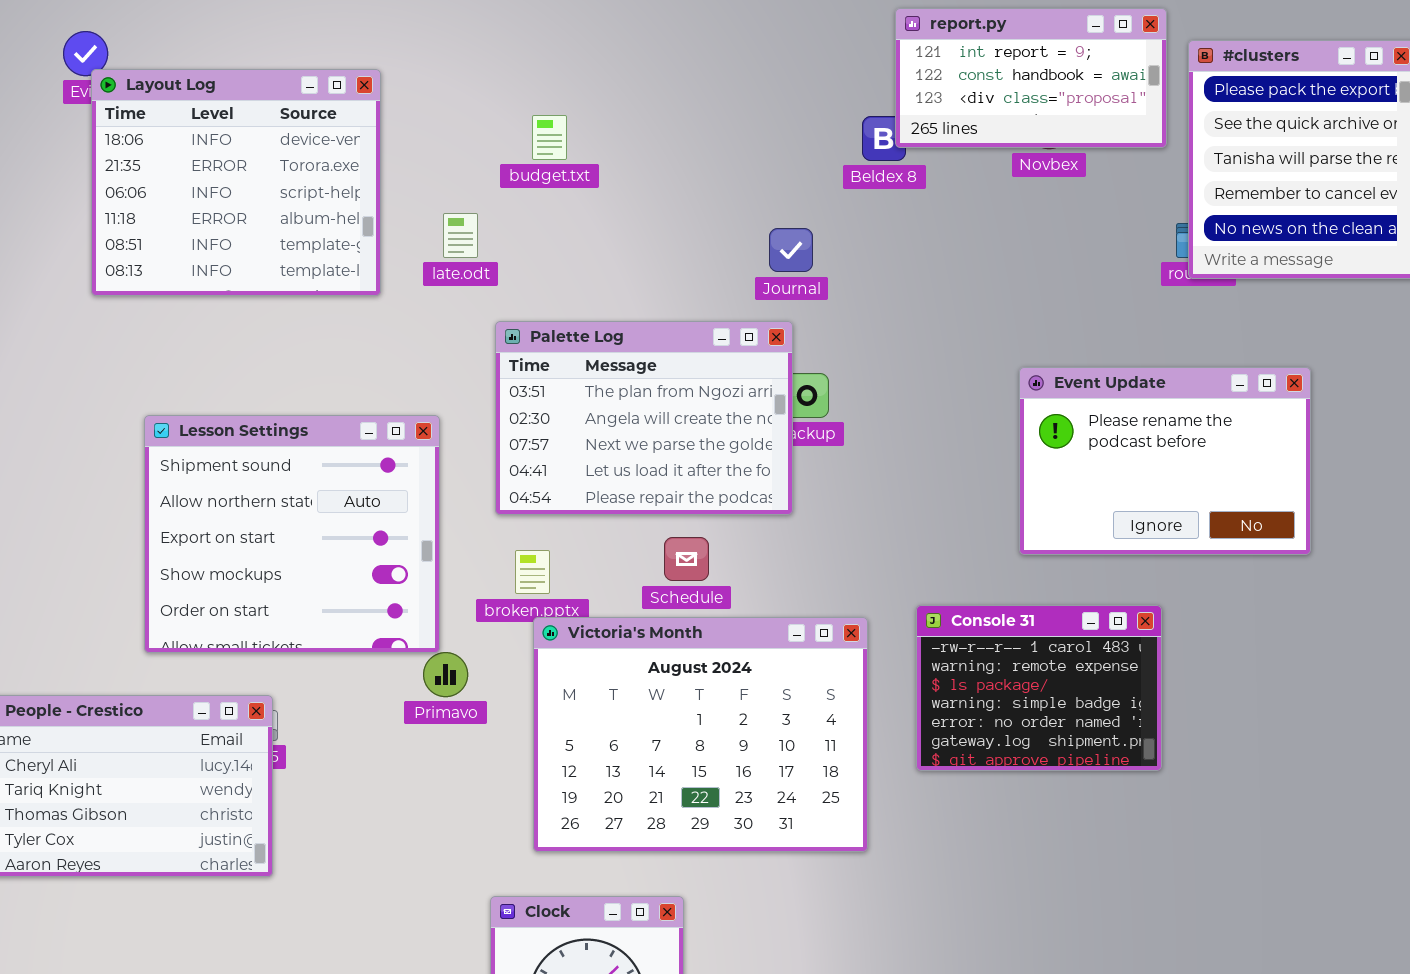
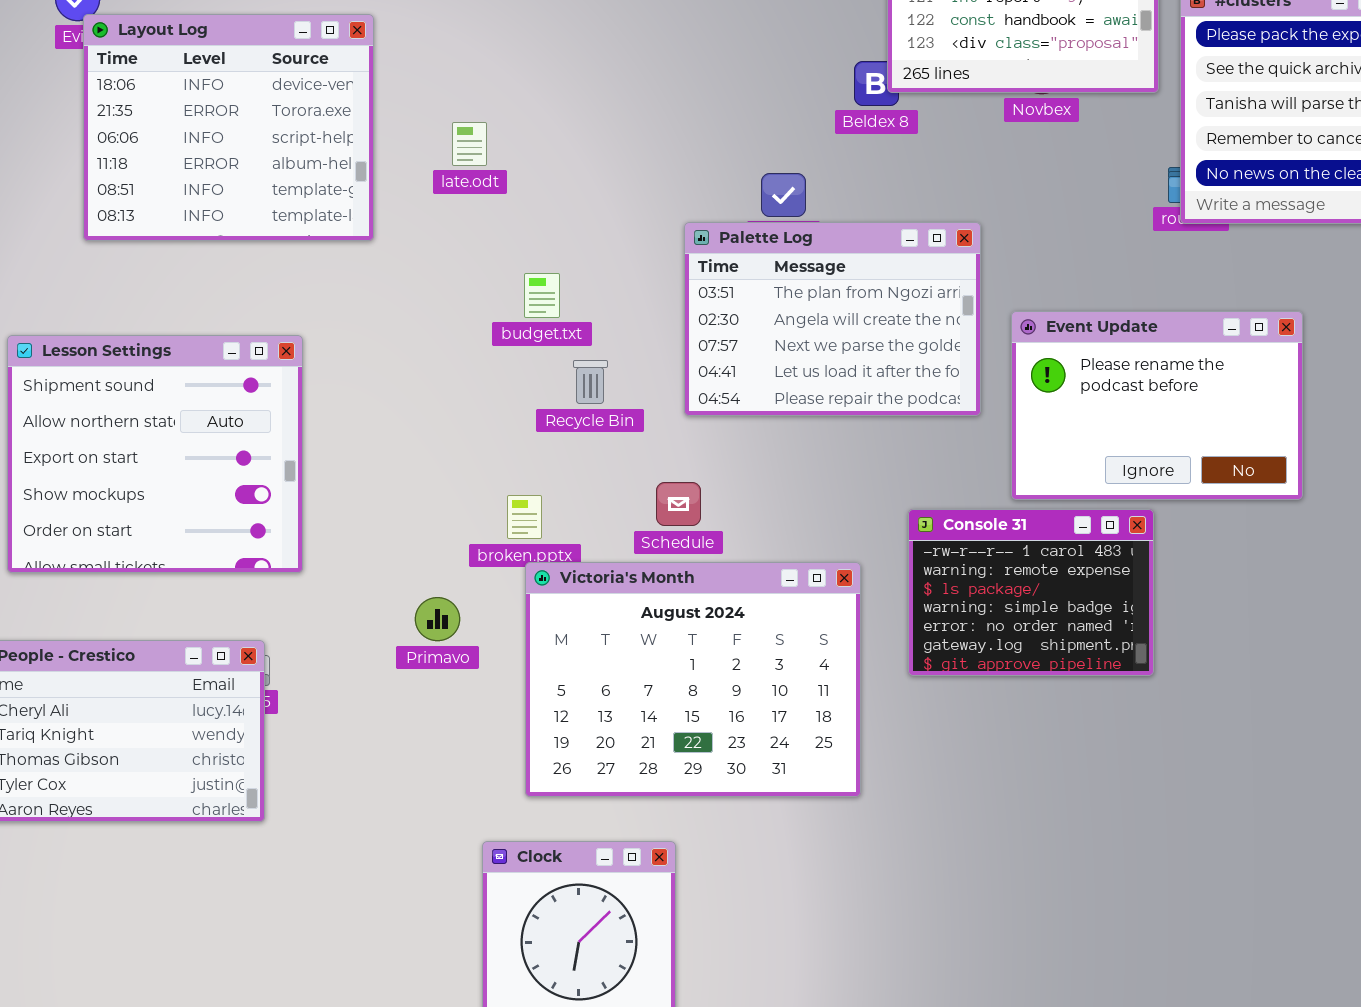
budget.txt: [532,115,567,160] -> [524,273,560,318], moved
late.odt: [443,213,478,258] -> [452,122,487,166], moved
Palette Log: [495,321,793,515] -> [684,222,981,416], moved
Lesson Settings: [144,415,440,653] -> [7,335,303,573], moved
Console 31: [916,605,1162,771] -> [908,509,1154,676], moved

